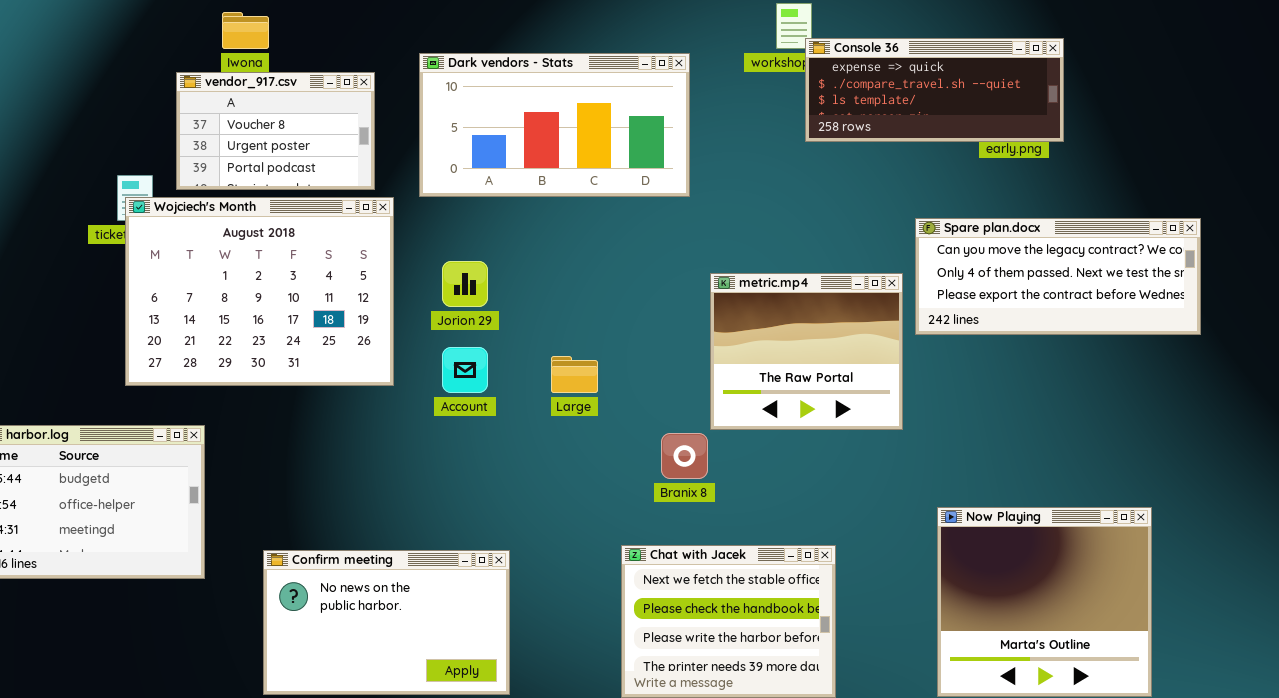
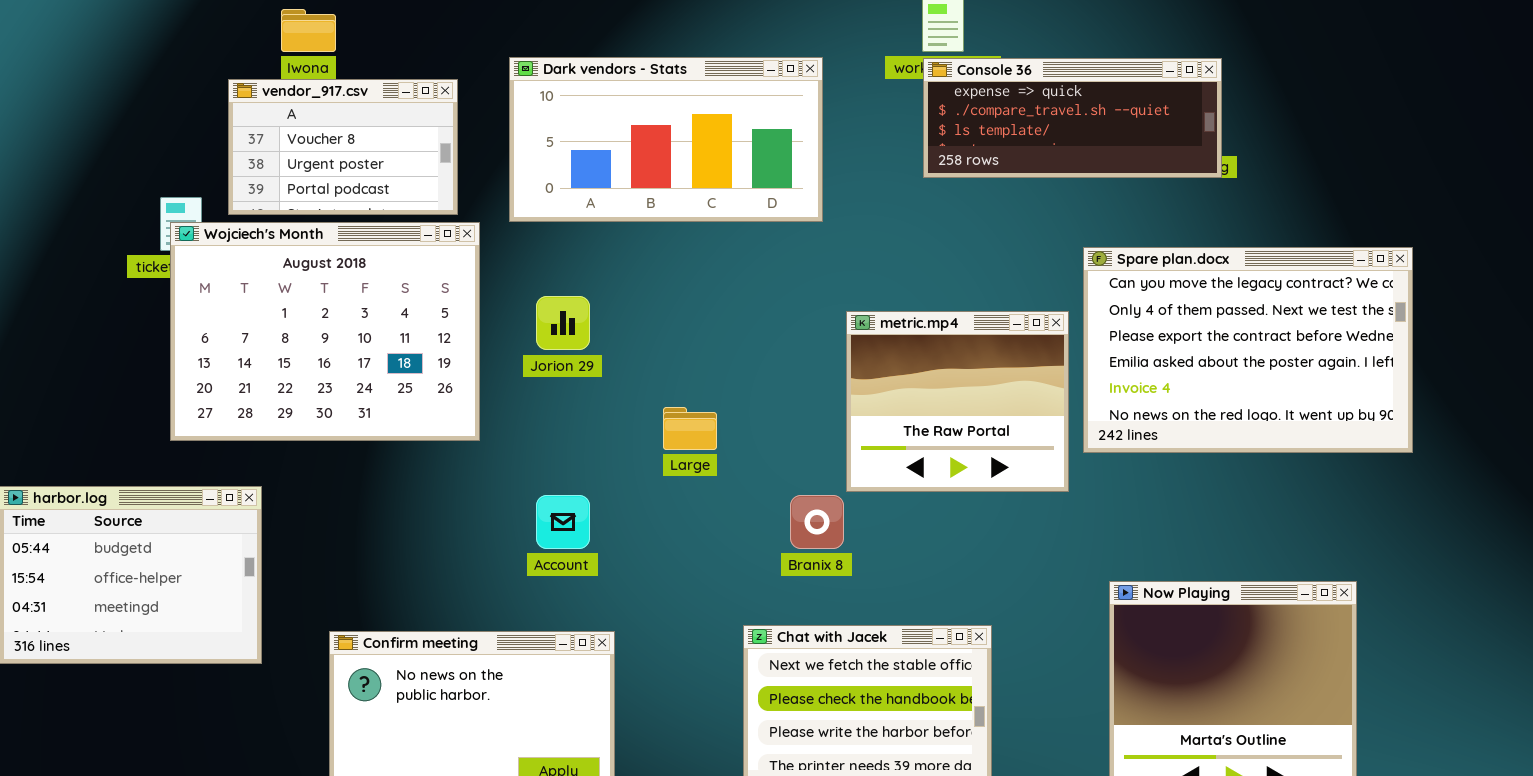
Console 36: [805,38,1064,142] -> [923,58,1222,178], moved
Spare plan.docx: [915,218,1201,335] -> [1083,247,1413,453], resized
Account: [442,347,488,393] -> [536,495,590,549], moved

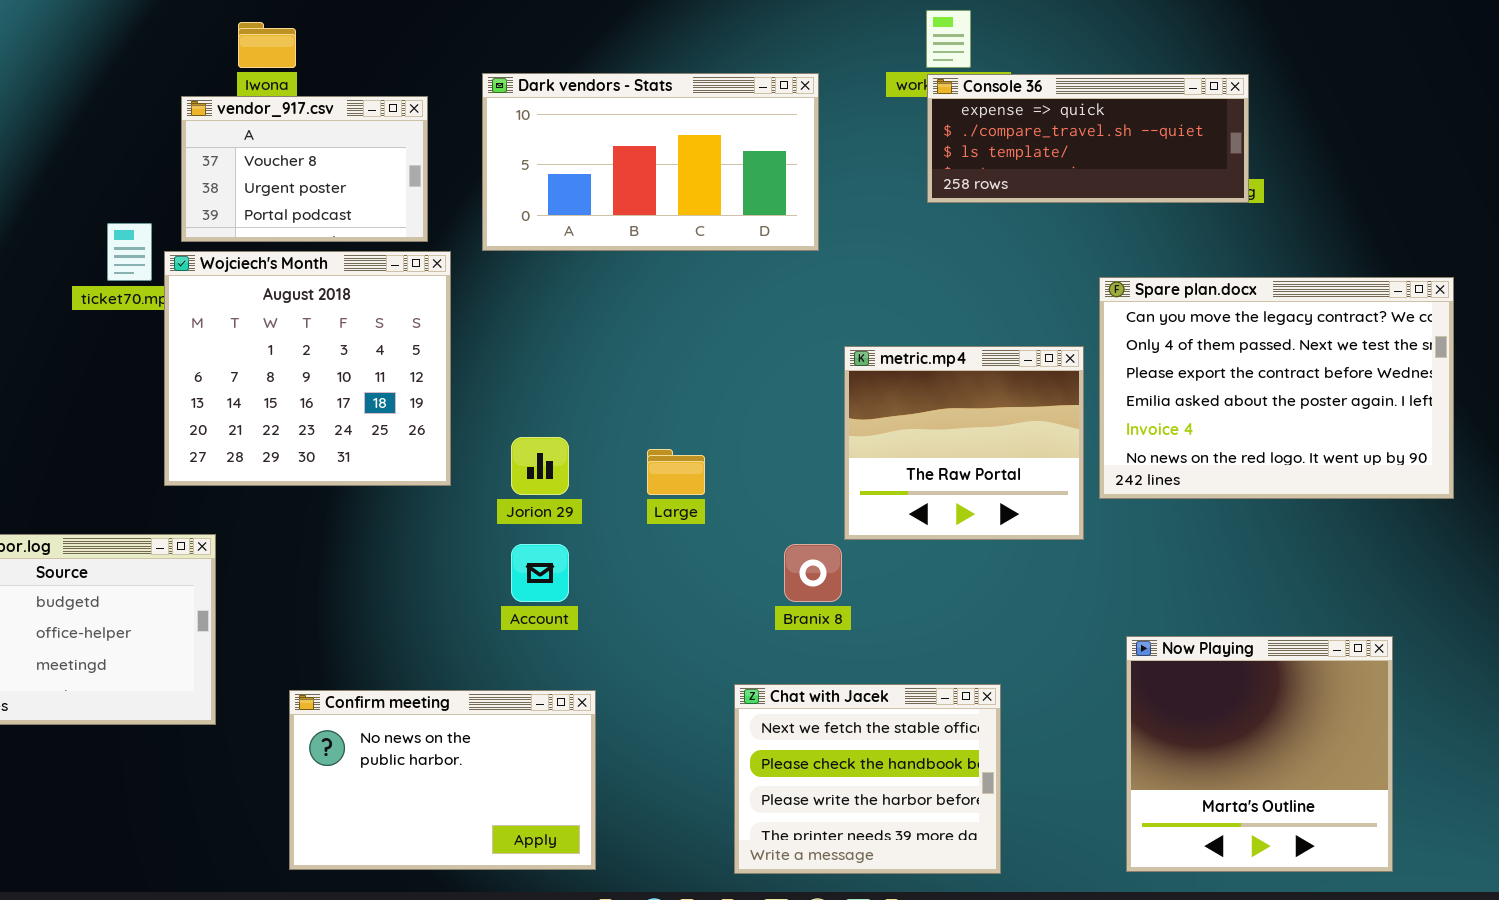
Wojciech's Month: [170,222,480,441] -> [164,251,451,486], resized
Jorion 29: [536,296,590,350] -> [511,437,569,495], moved

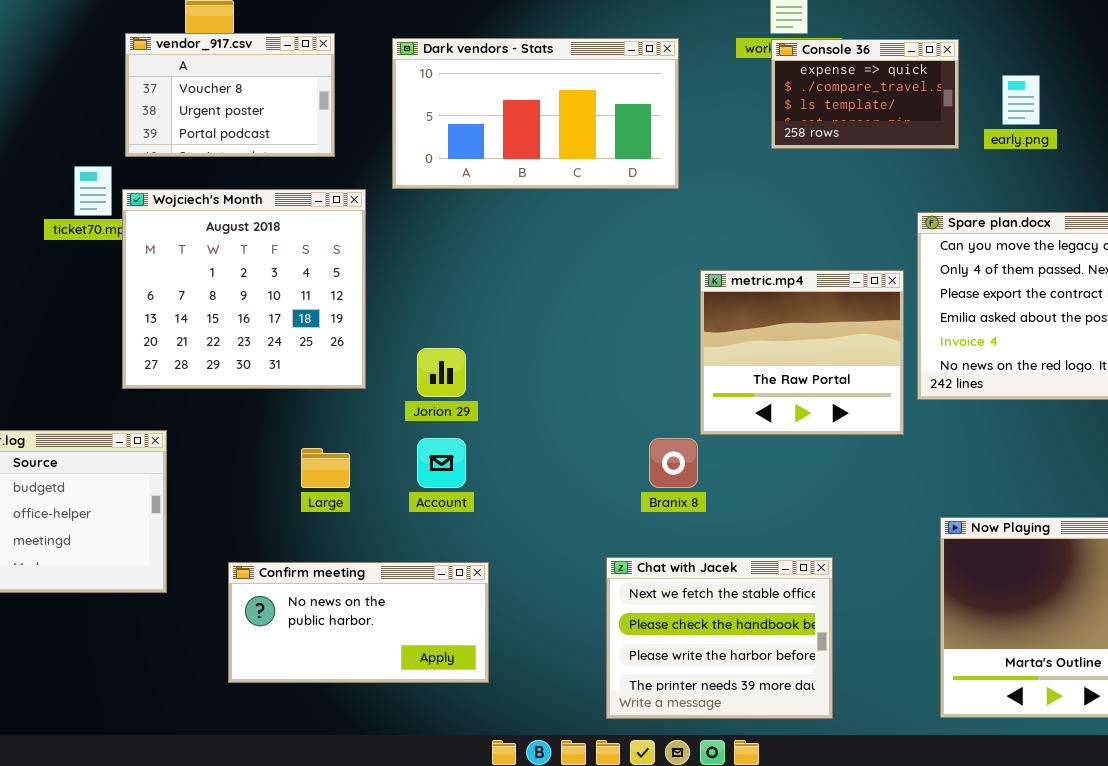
Console 36: [927,74,1249,203] -> [771,39,959,149], resized
vendor_917.csv: [181,96,428,242] -> [125,33,335,157], moved
Large: [647,449,705,495] -> [301,448,350,488], moved
Confirm meeting: [289,690,596,870] -> [228,562,489,683], resized

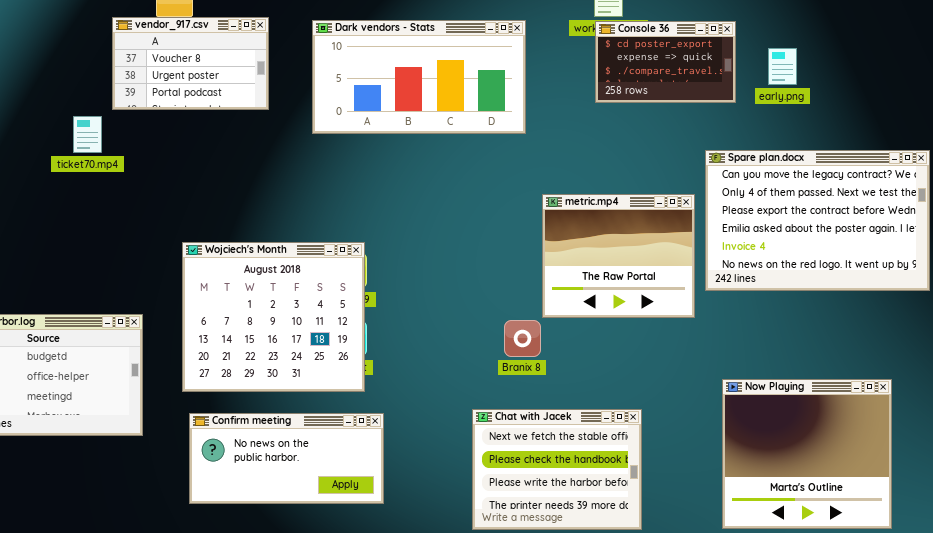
Console 36: [771,39,959,149] -> [595,21,736,103], scrolled up 1 row
Wojciech's Month: [122,189,366,389] -> [182,242,365,392], moved

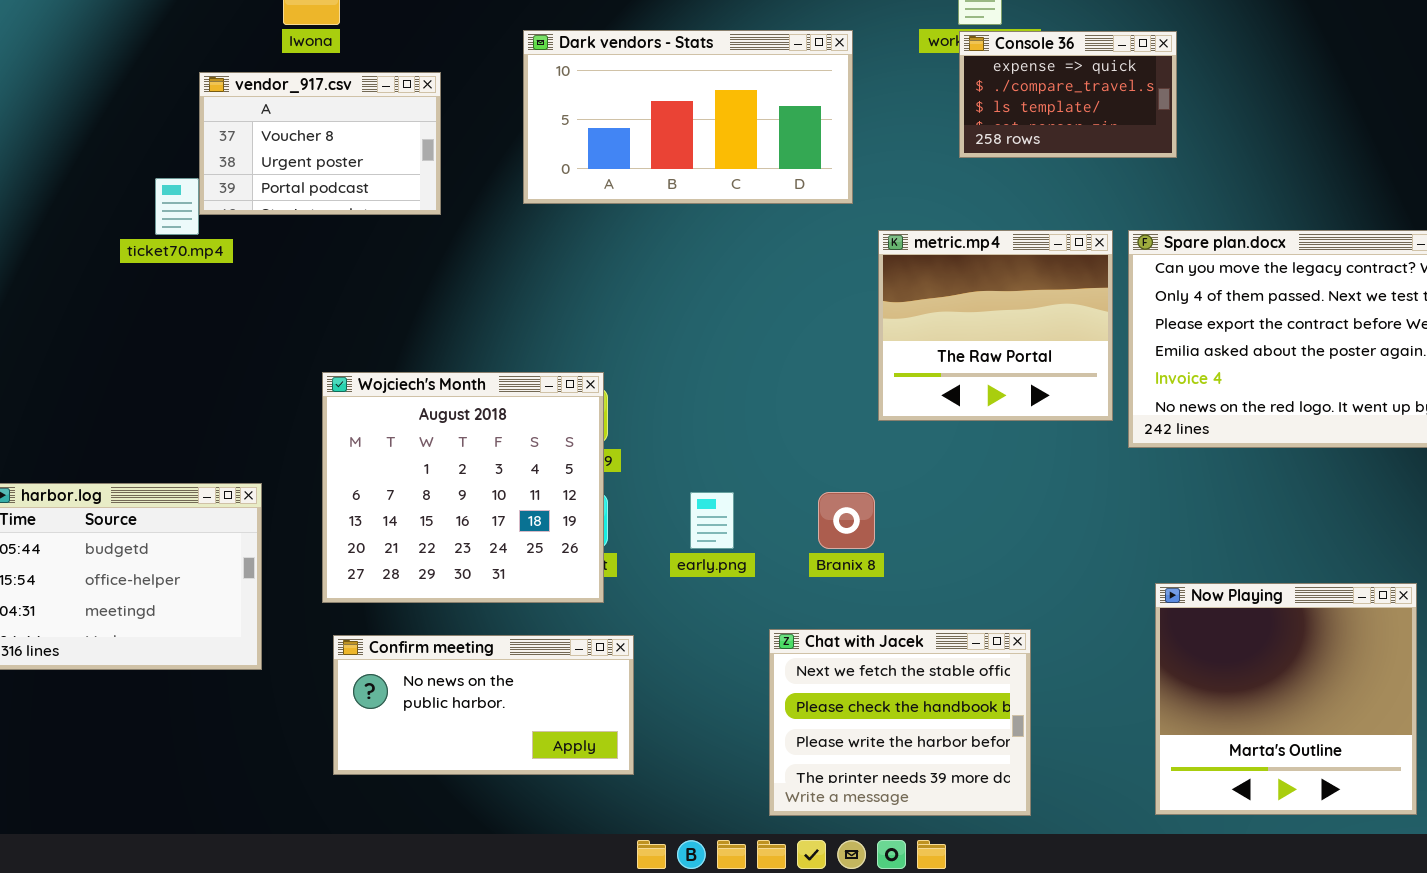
vendor_917.csv: [112,17,269,110] -> [199,72,441,215], moved
Console 36: [595,21,736,103] -> [959,31,1177,158], scrolled down 1 row
early.png: [768,48,797,85] -> [690,492,734,549], moved
metric.mp4: [542,194,695,318] -> [878,230,1113,421], moved

